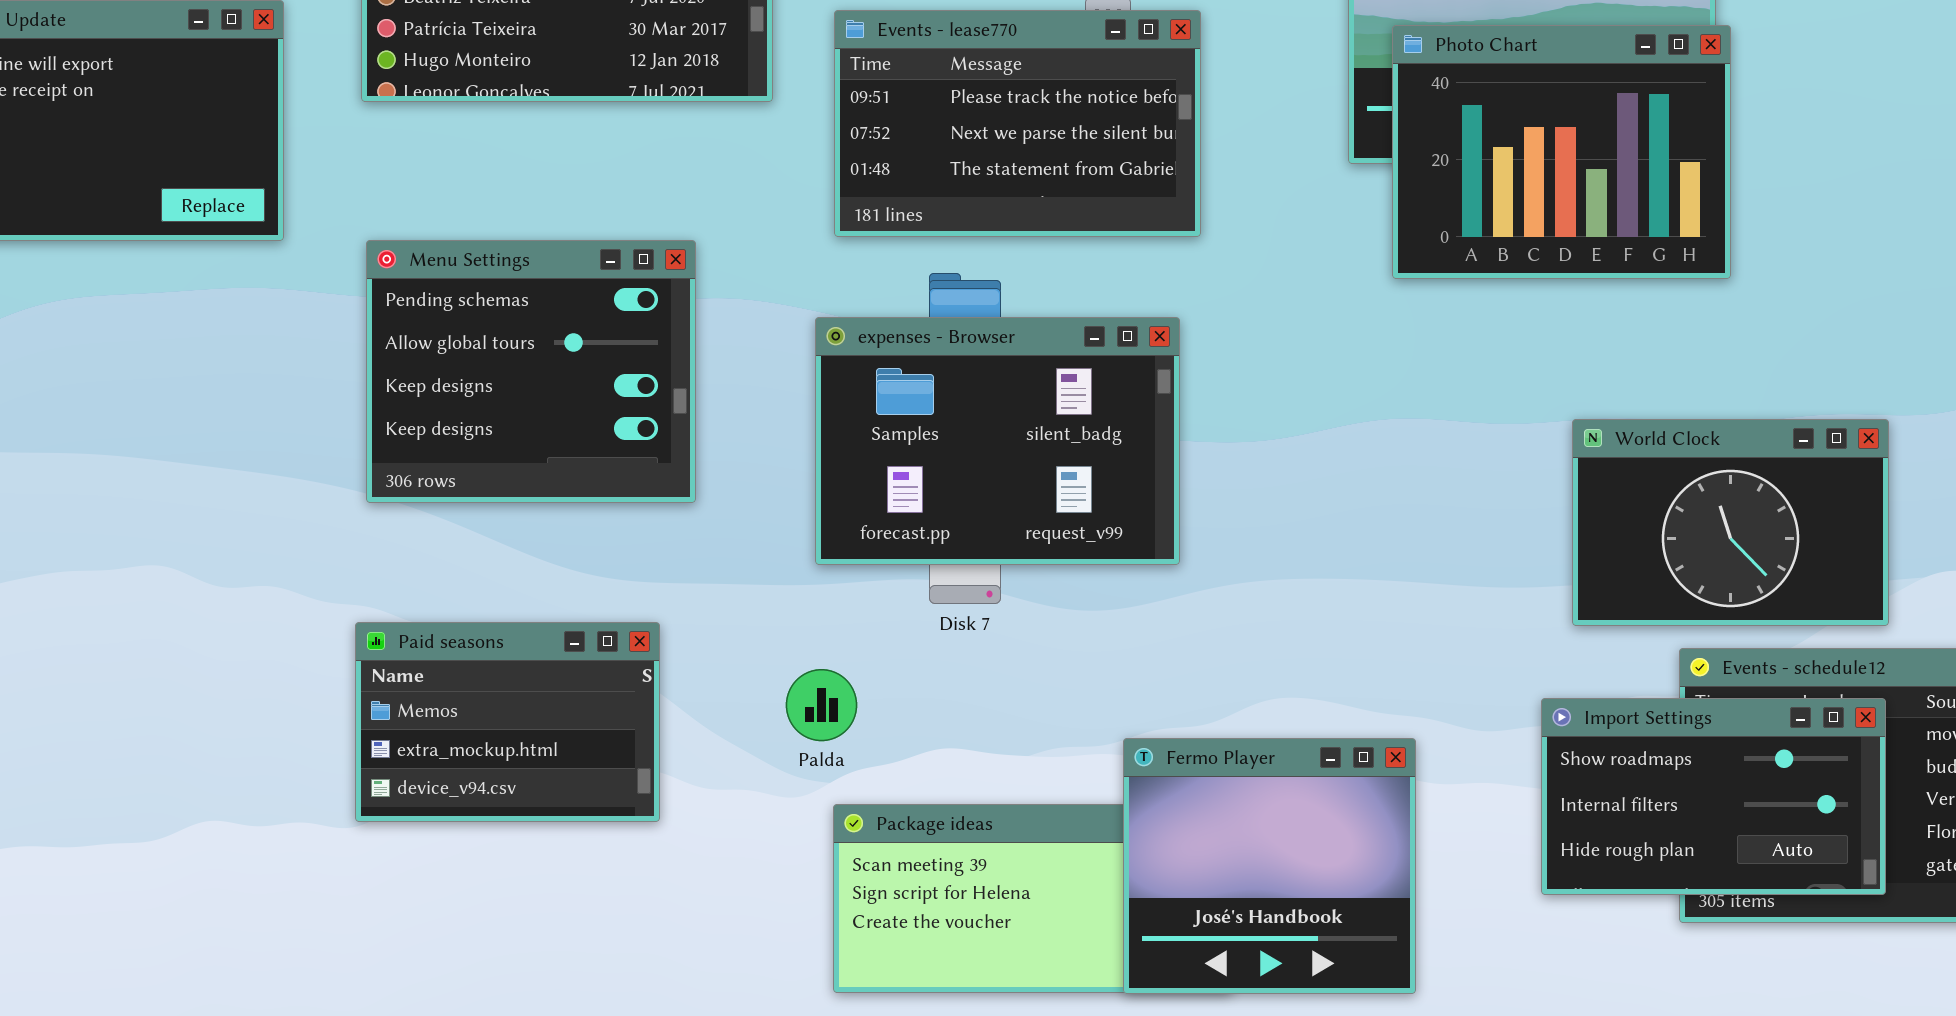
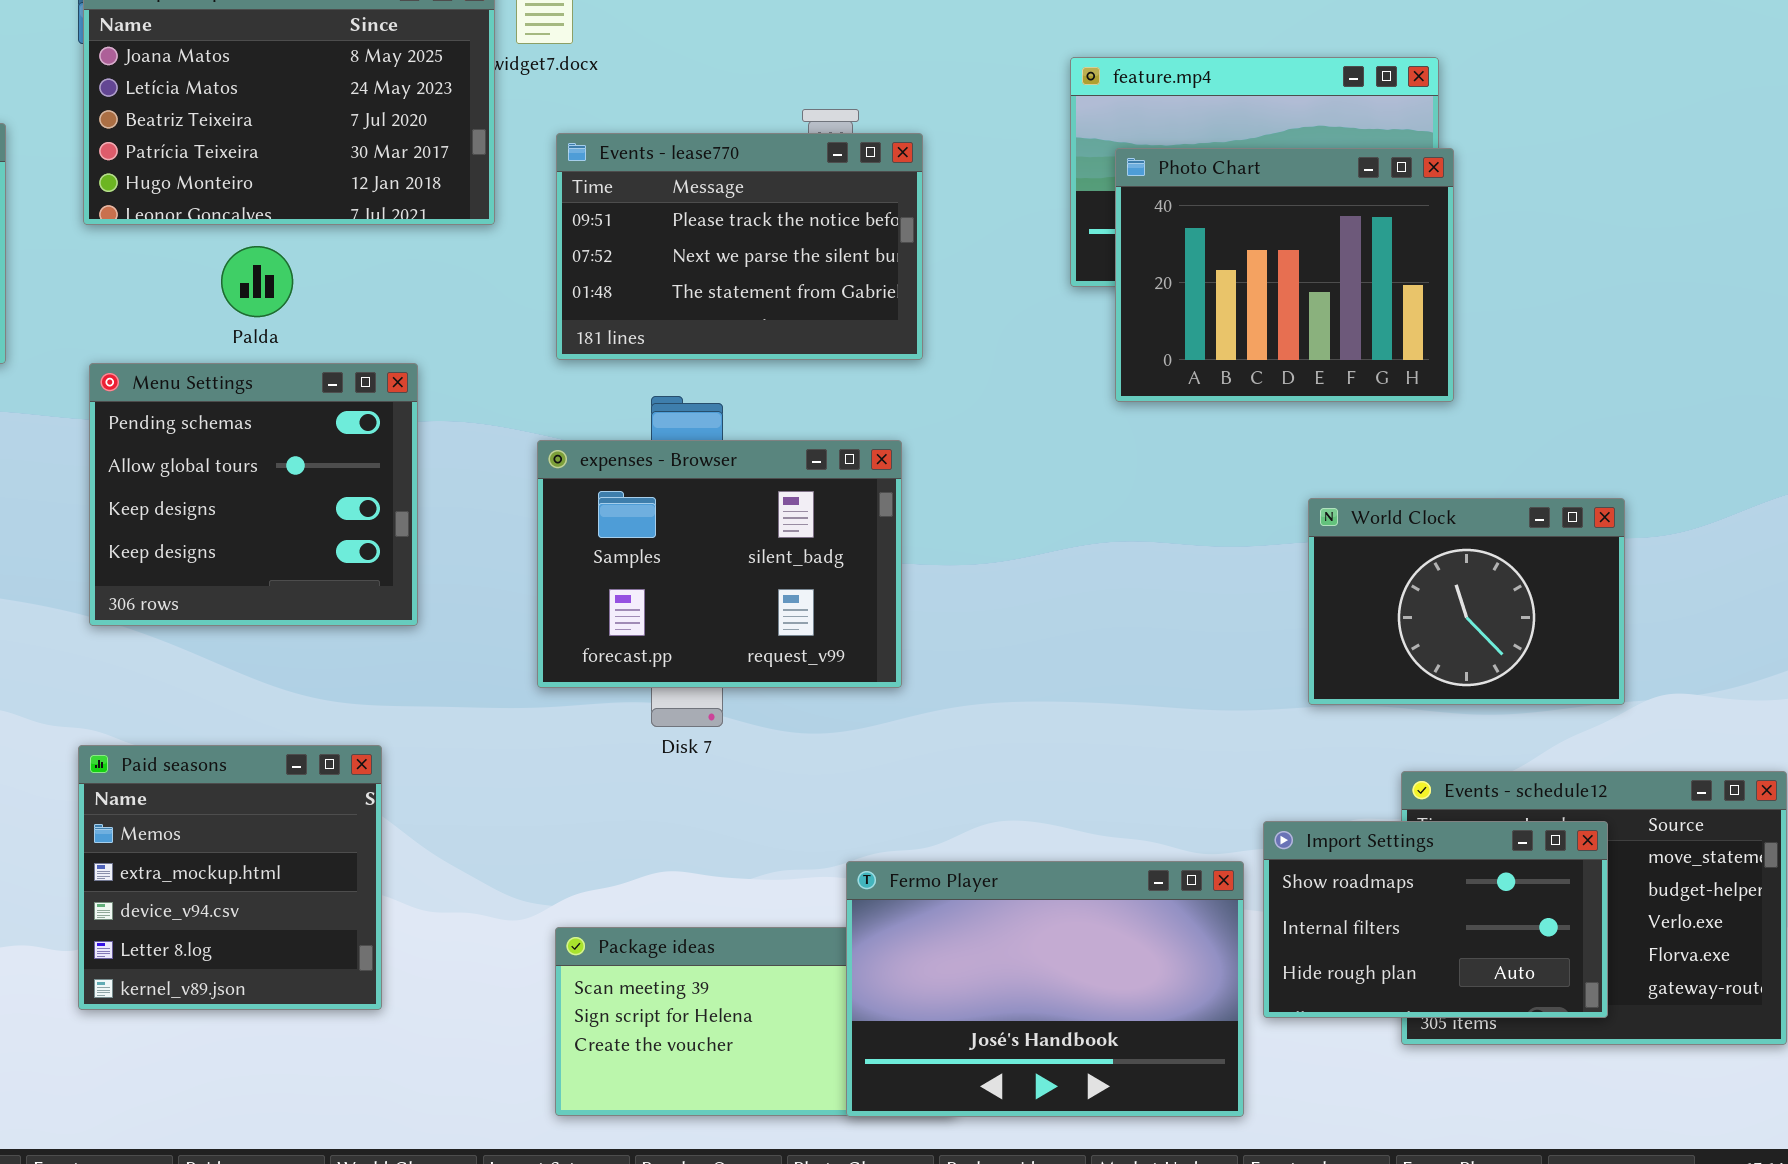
World Clock: [1572,419,1889,626] -> [1308,498,1625,705], moved
Paid seasons: [355,622,660,822] -> [78,745,382,1010], resized
Palda: [786,669,857,741] -> [221,246,293,317], moved
Fermo Player: [1123,738,1416,994] -> [846,861,1244,1117], resized

